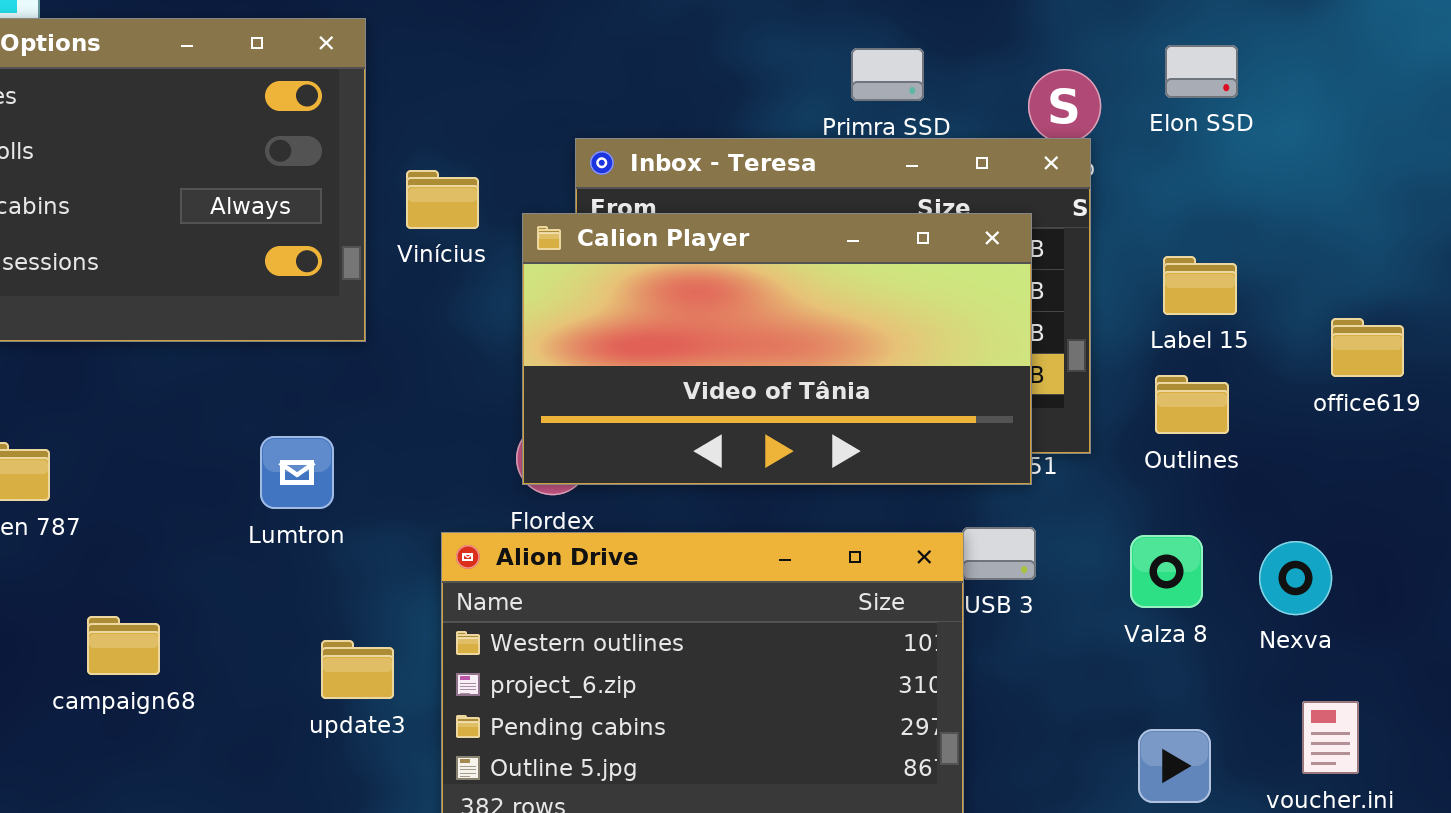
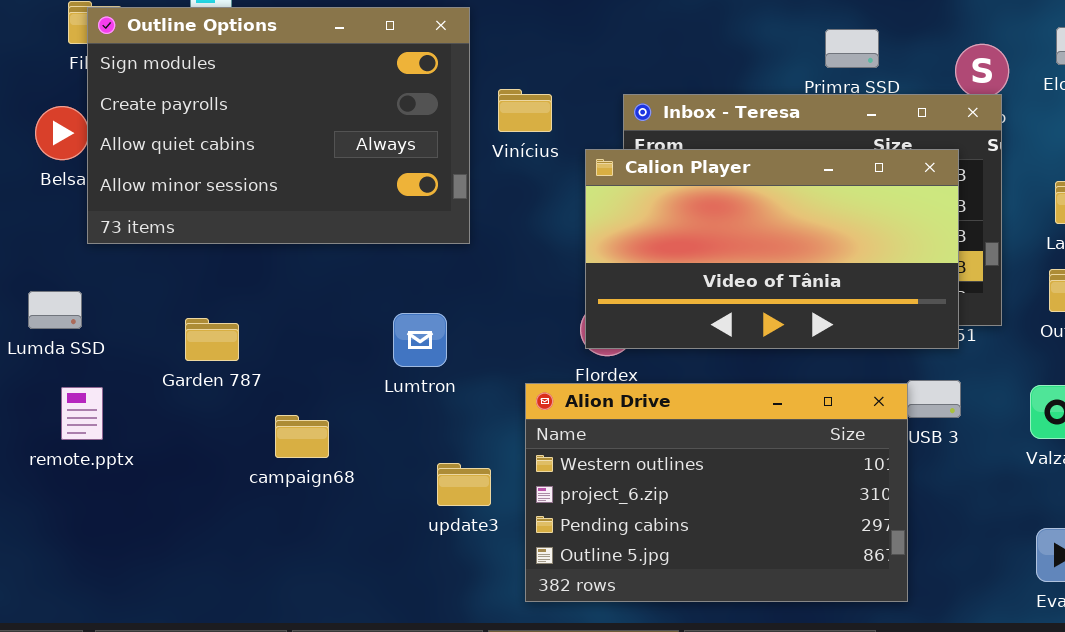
Vinícius: [406,170,479,229] -> [498,89,552,132], moved
campaign68: [87,616,160,675] -> [275,415,329,458], moved

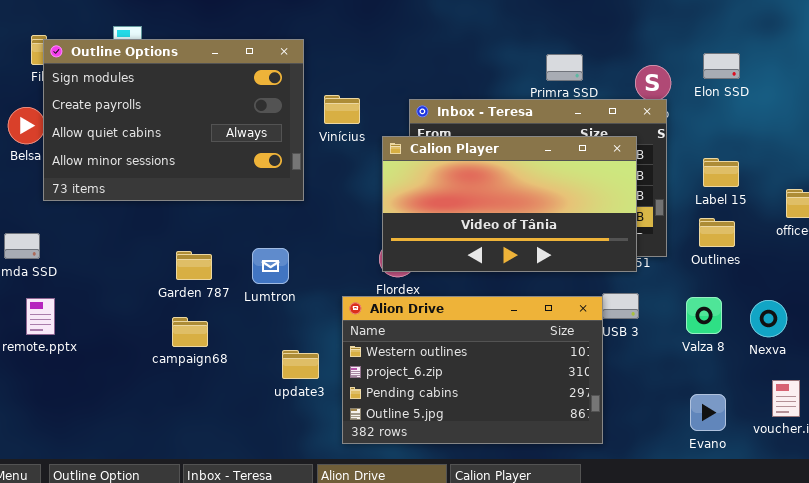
Garden 787: [185,318,239,361] -> [176,251,212,280], moved

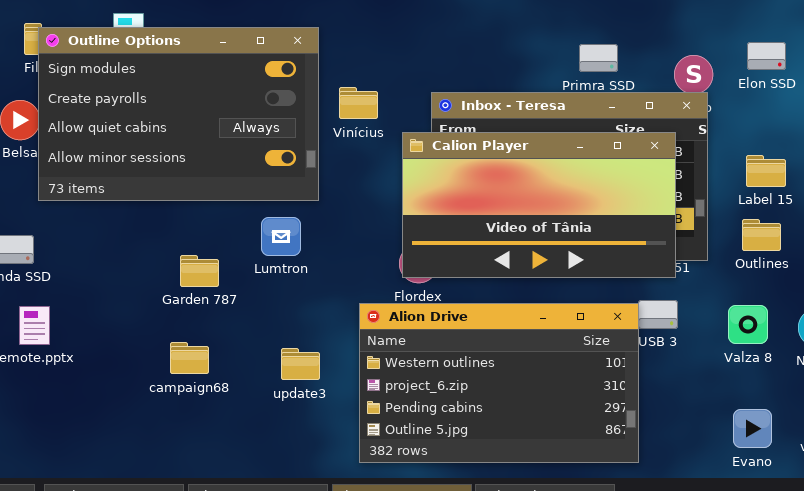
Lumtron: [252,248,289,284] -> [261,217,301,256], moved
campaign68: [172,317,208,347] -> [170,342,209,374], moved
update3: [282,350,319,379] -> [281,348,320,380], moved

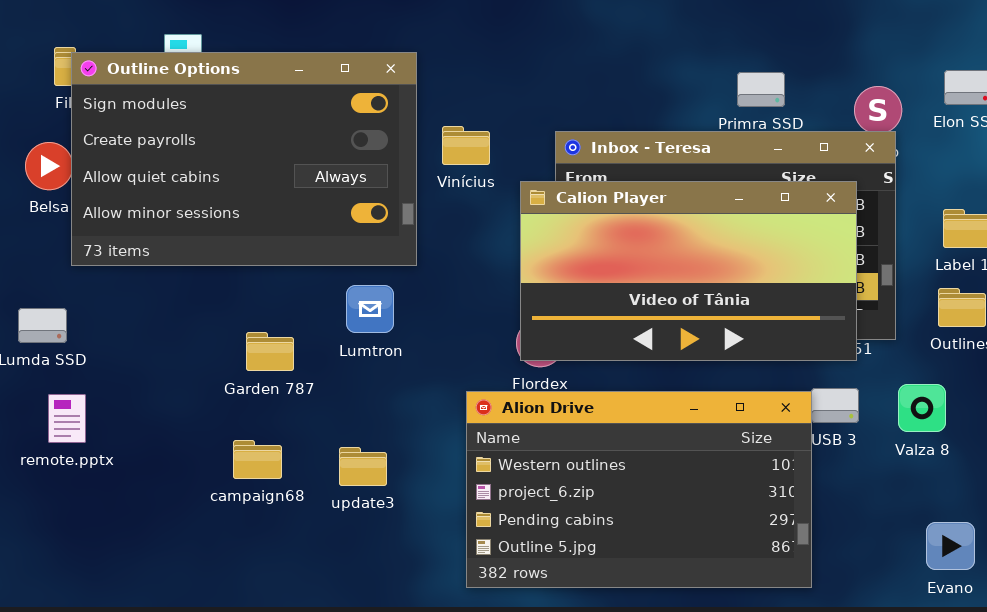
Valza 8: [728,305,768,344] -> [898,384,946,432], moved
update3: [281,348,320,380] -> [339,447,387,486], moved

